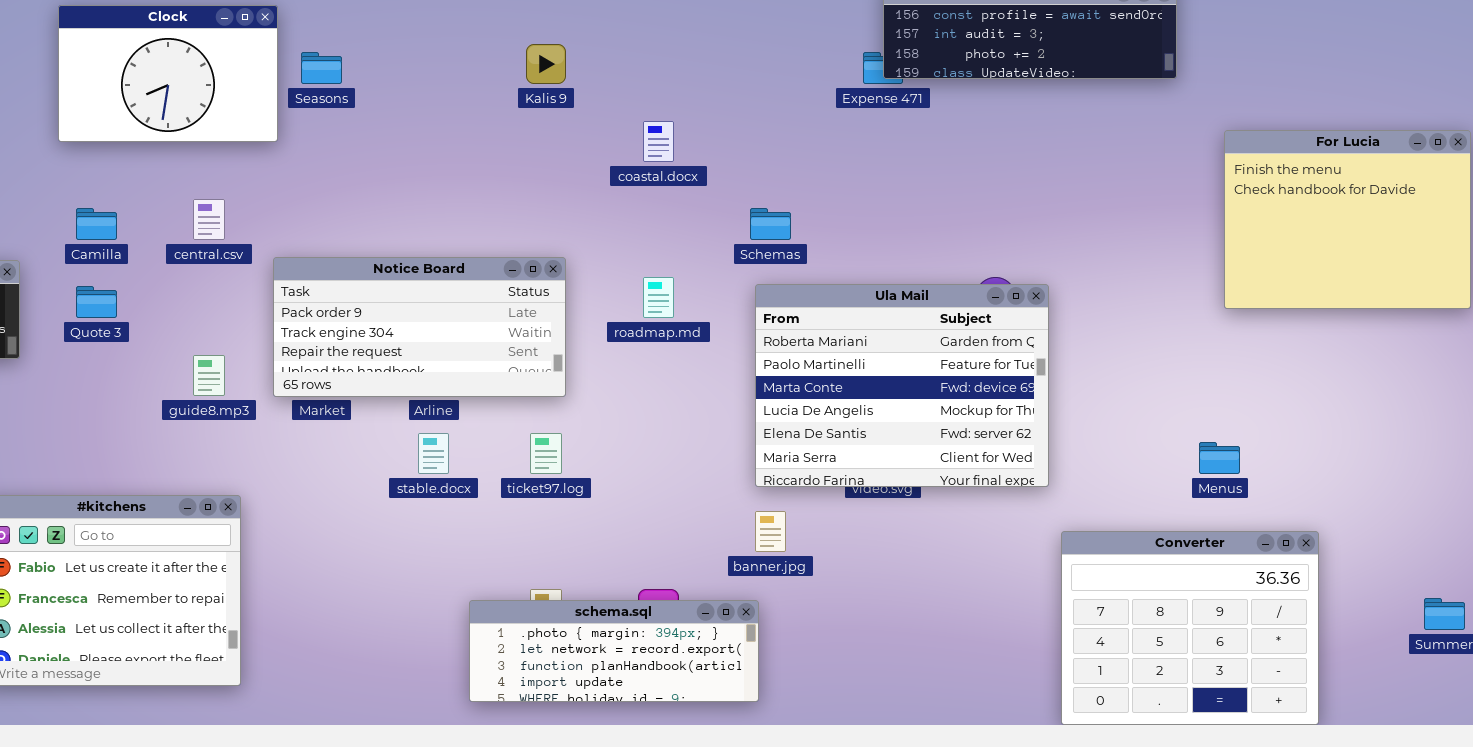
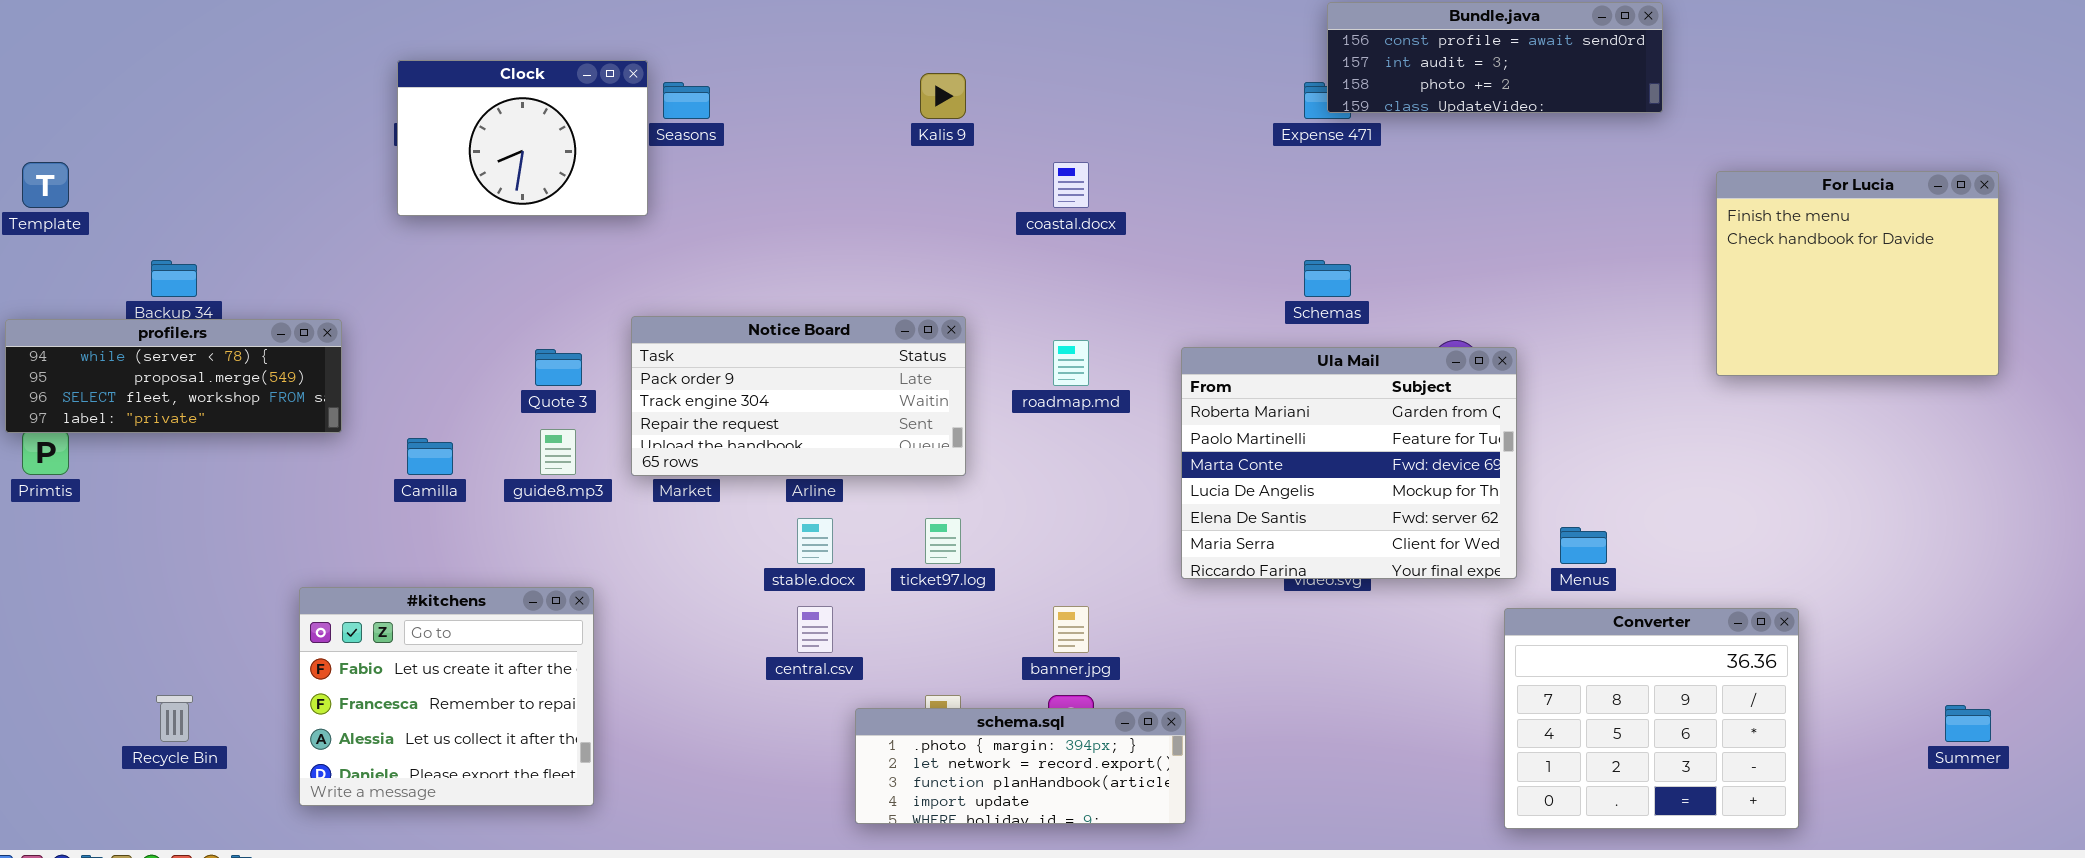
Clock: [58,5,278,142] -> [397,60,648,216], moved
central.csv: [193,199,225,240] -> [797,606,833,653], moved
Camilla: [76,208,117,240] -> [407,438,453,475], moved
Schemas: [750,208,791,240] -> [1304,260,1351,297], moved
Quote 3: [76,286,117,318] -> [535,349,582,386], moved
Menus: [1199,442,1240,474] -> [1560,527,1607,564], moved
banner.jpg: [755,511,786,552] -> [1053,606,1089,653], moved
Converter: [1061,531,1319,725] -> [1504,608,1799,829], moved

